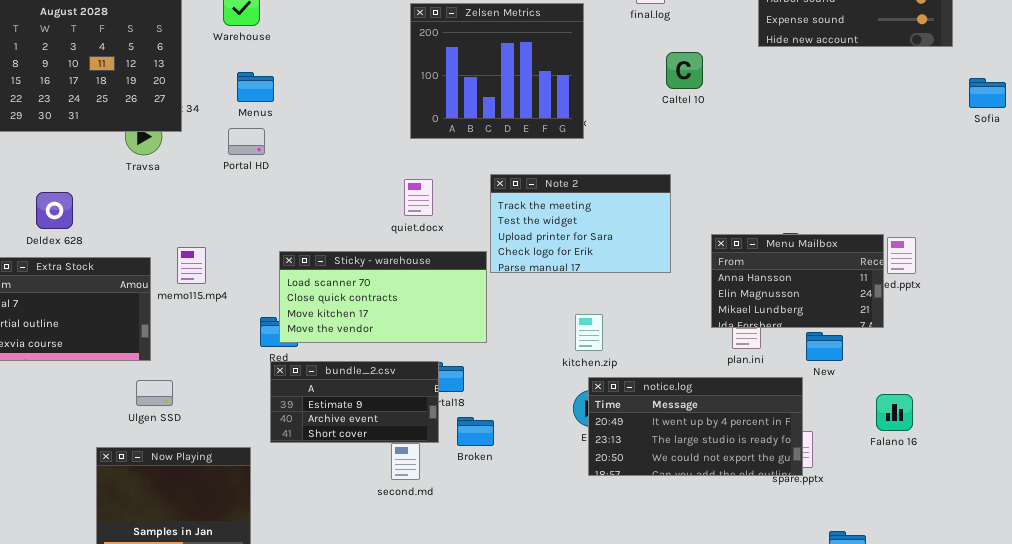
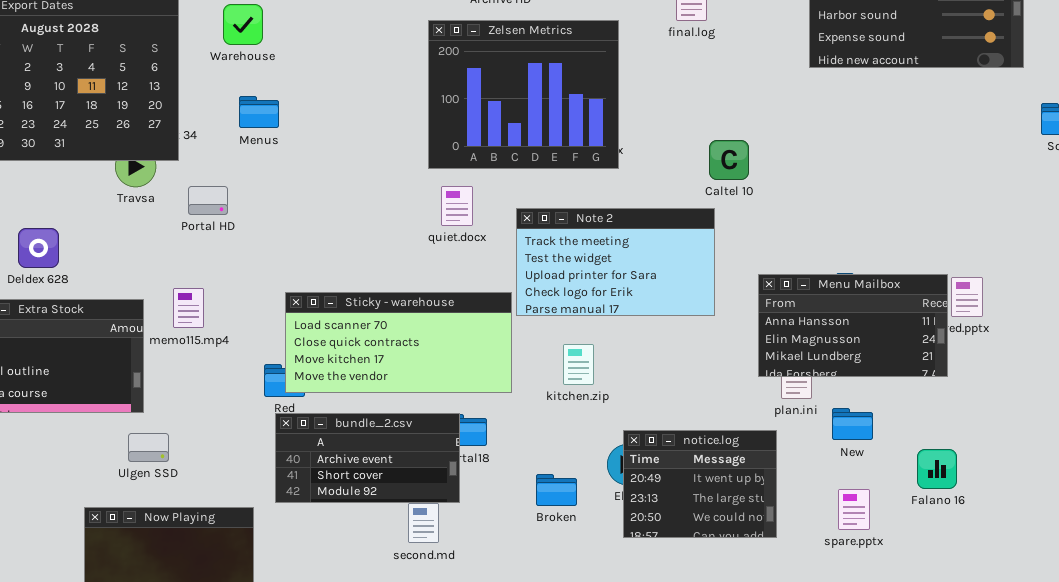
Caltel 10: [666,52,703,89] -> [709,140,749,180], moved
Portal HD: [228,128,265,155] -> [188,186,228,215], moved
quiet.docx: [404,179,433,216] -> [441,186,473,226], moved
kitchen.zip: [575,314,603,351] -> [563,344,594,385], moved
New: [806,332,843,361] -> [832,408,873,440], moved
bundle_2.csv: [270,361,439,443] -> [275,413,460,503], scrolled down 1 row
notice.log: [588,377,803,476] -> [623,430,777,538], resized
Falano 16: [876,394,913,431] -> [917,449,957,489], moved
Broken: [457,417,494,446] -> [536,474,577,506], moved

